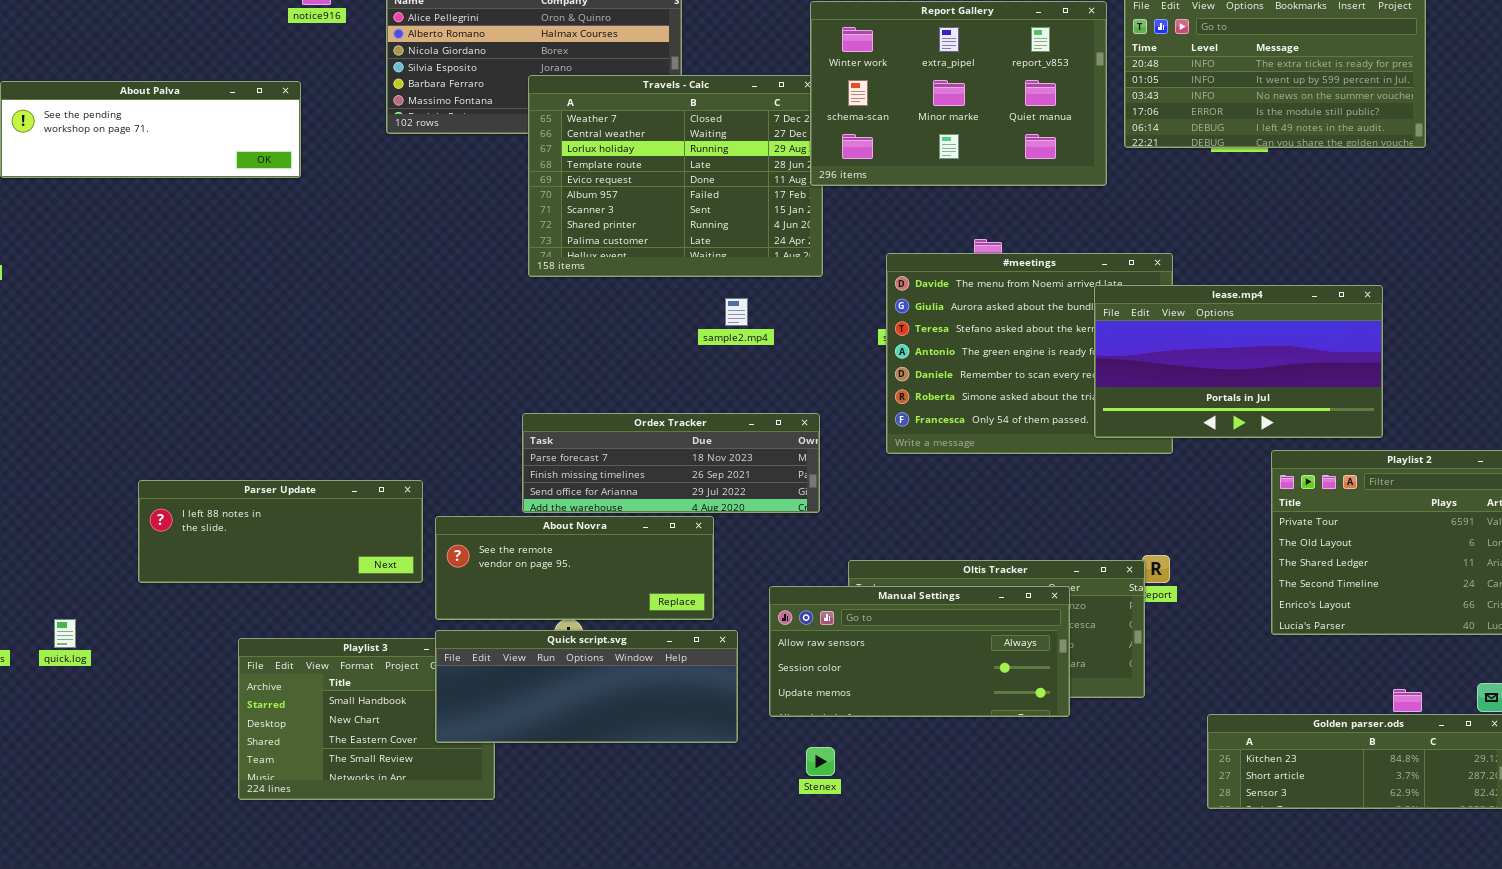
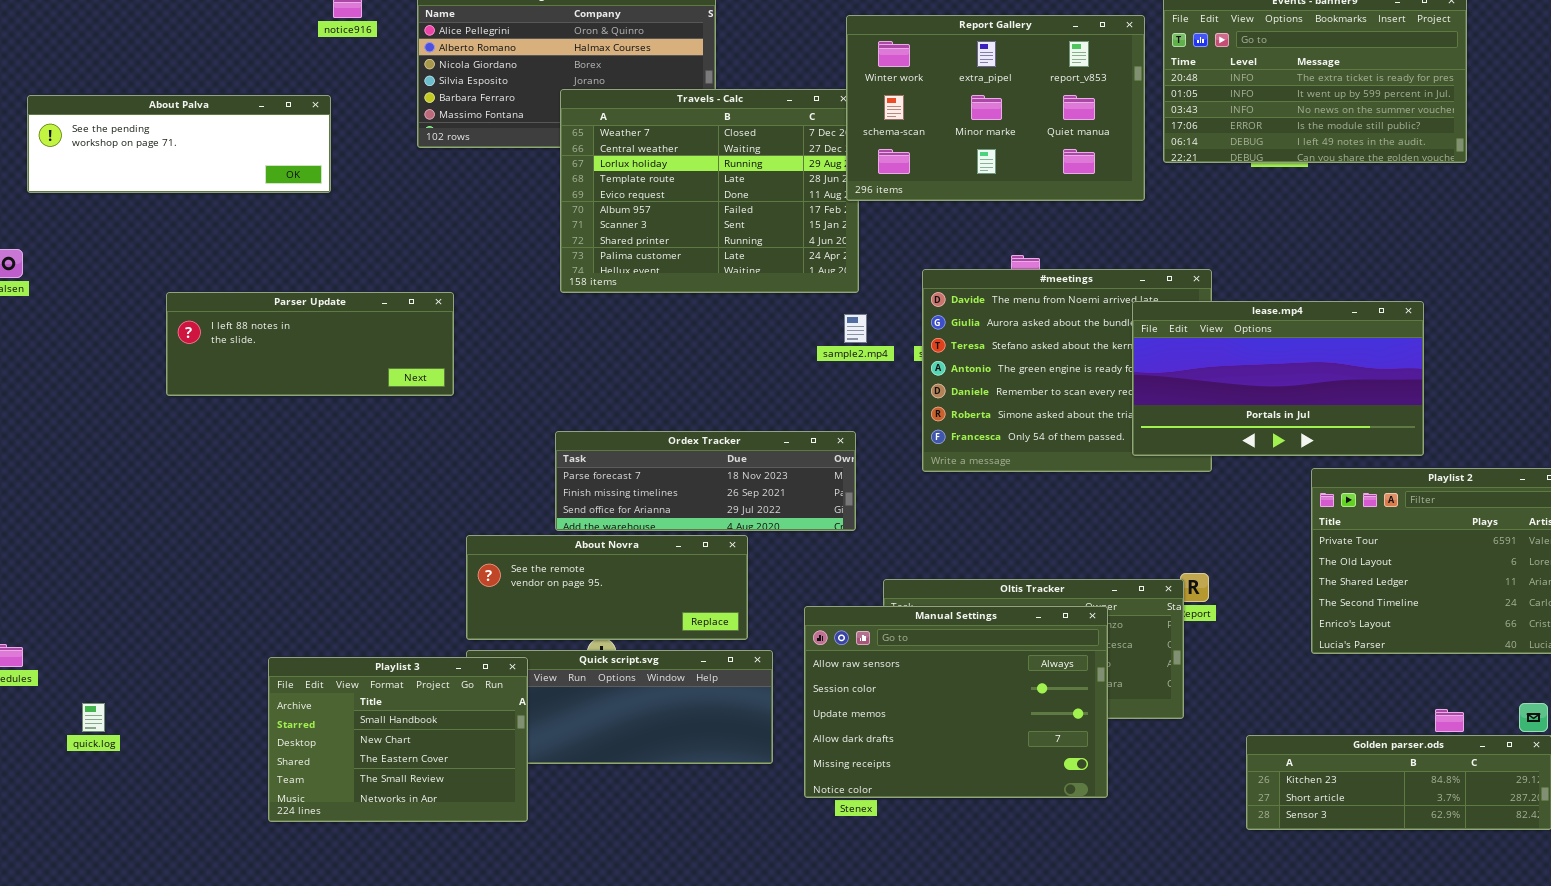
sample2.mp4: [725,298,748,326] -> [844,314,867,343], moved
Parser Update: [138,480,423,583] -> [166,292,454,396], moved
Manual Settings: [769,586,1070,717] -> [804,606,1108,798], resized
quick.log: [54,619,76,648] -> [82,703,105,732], moved
Playlist 3: [238,638,495,800] -> [268,657,528,822], raised

